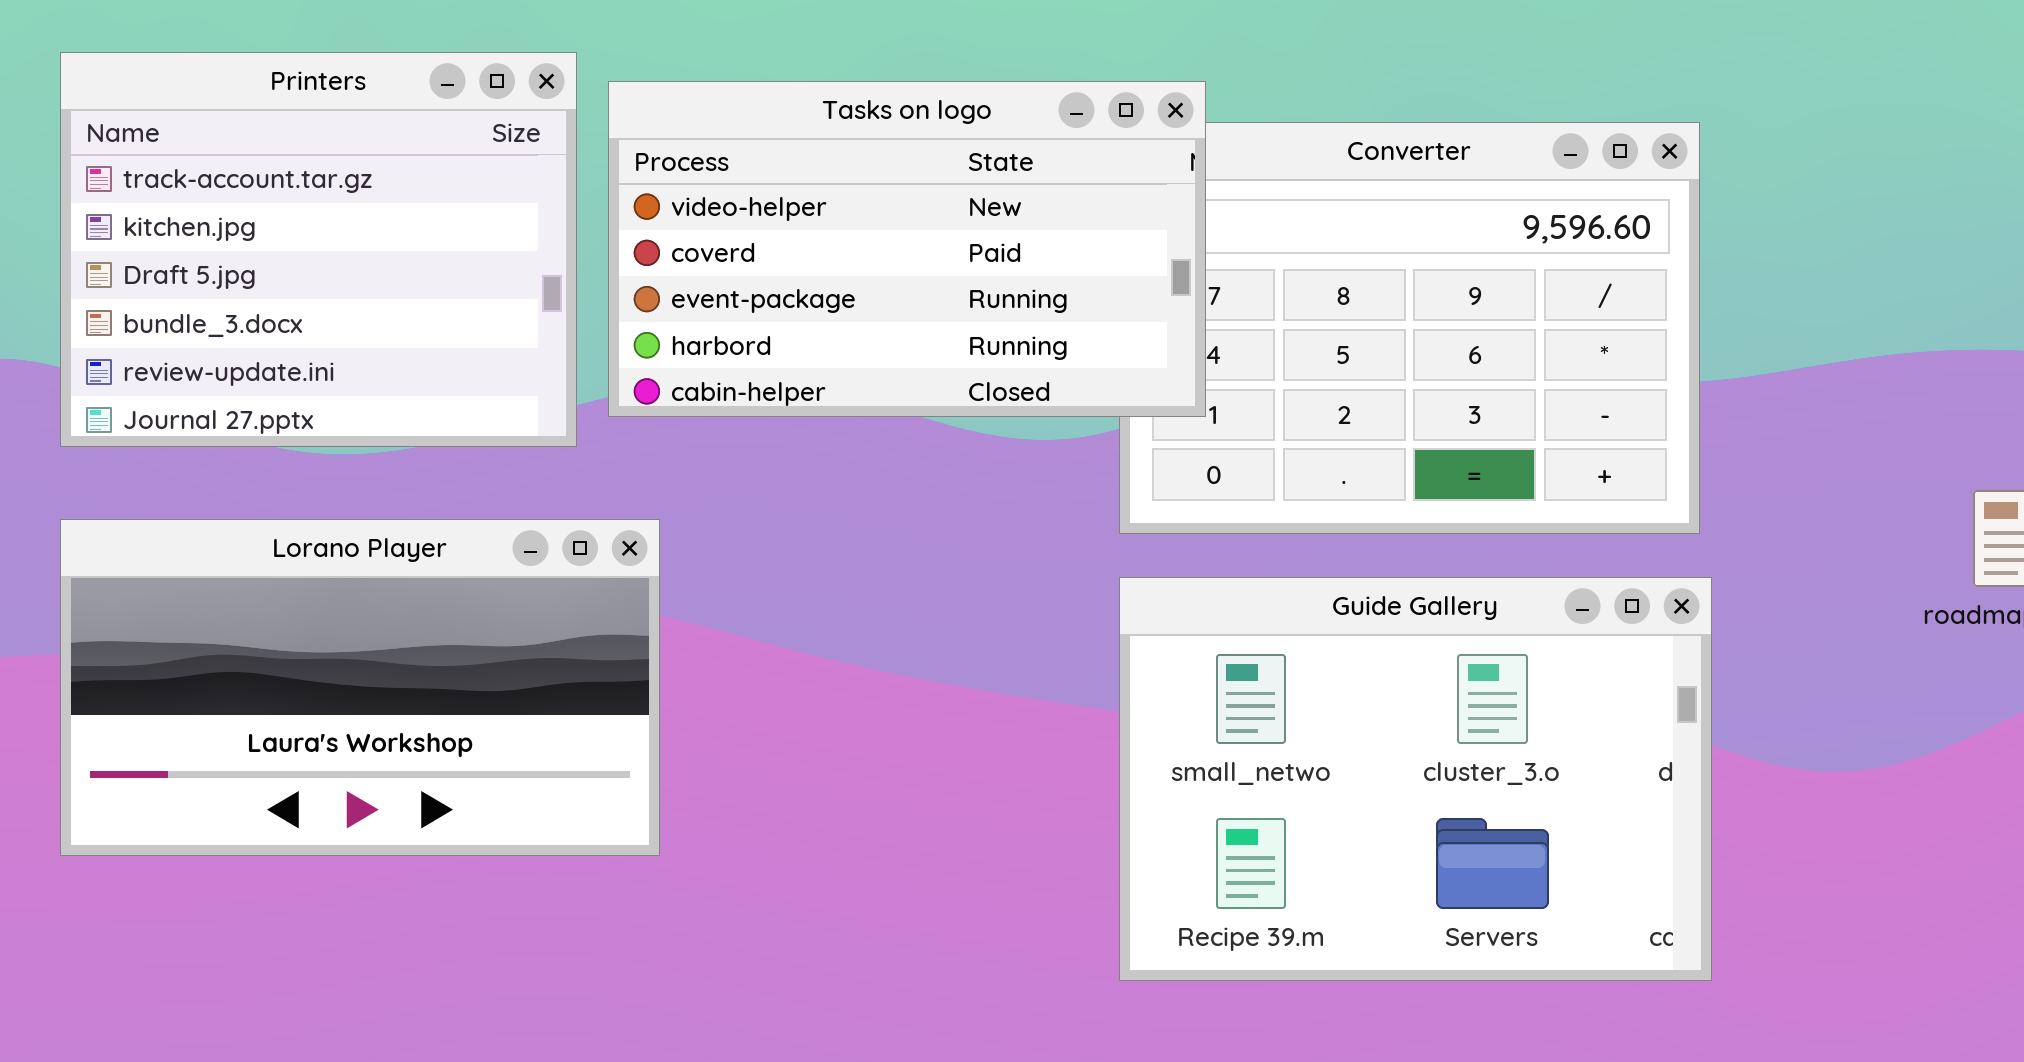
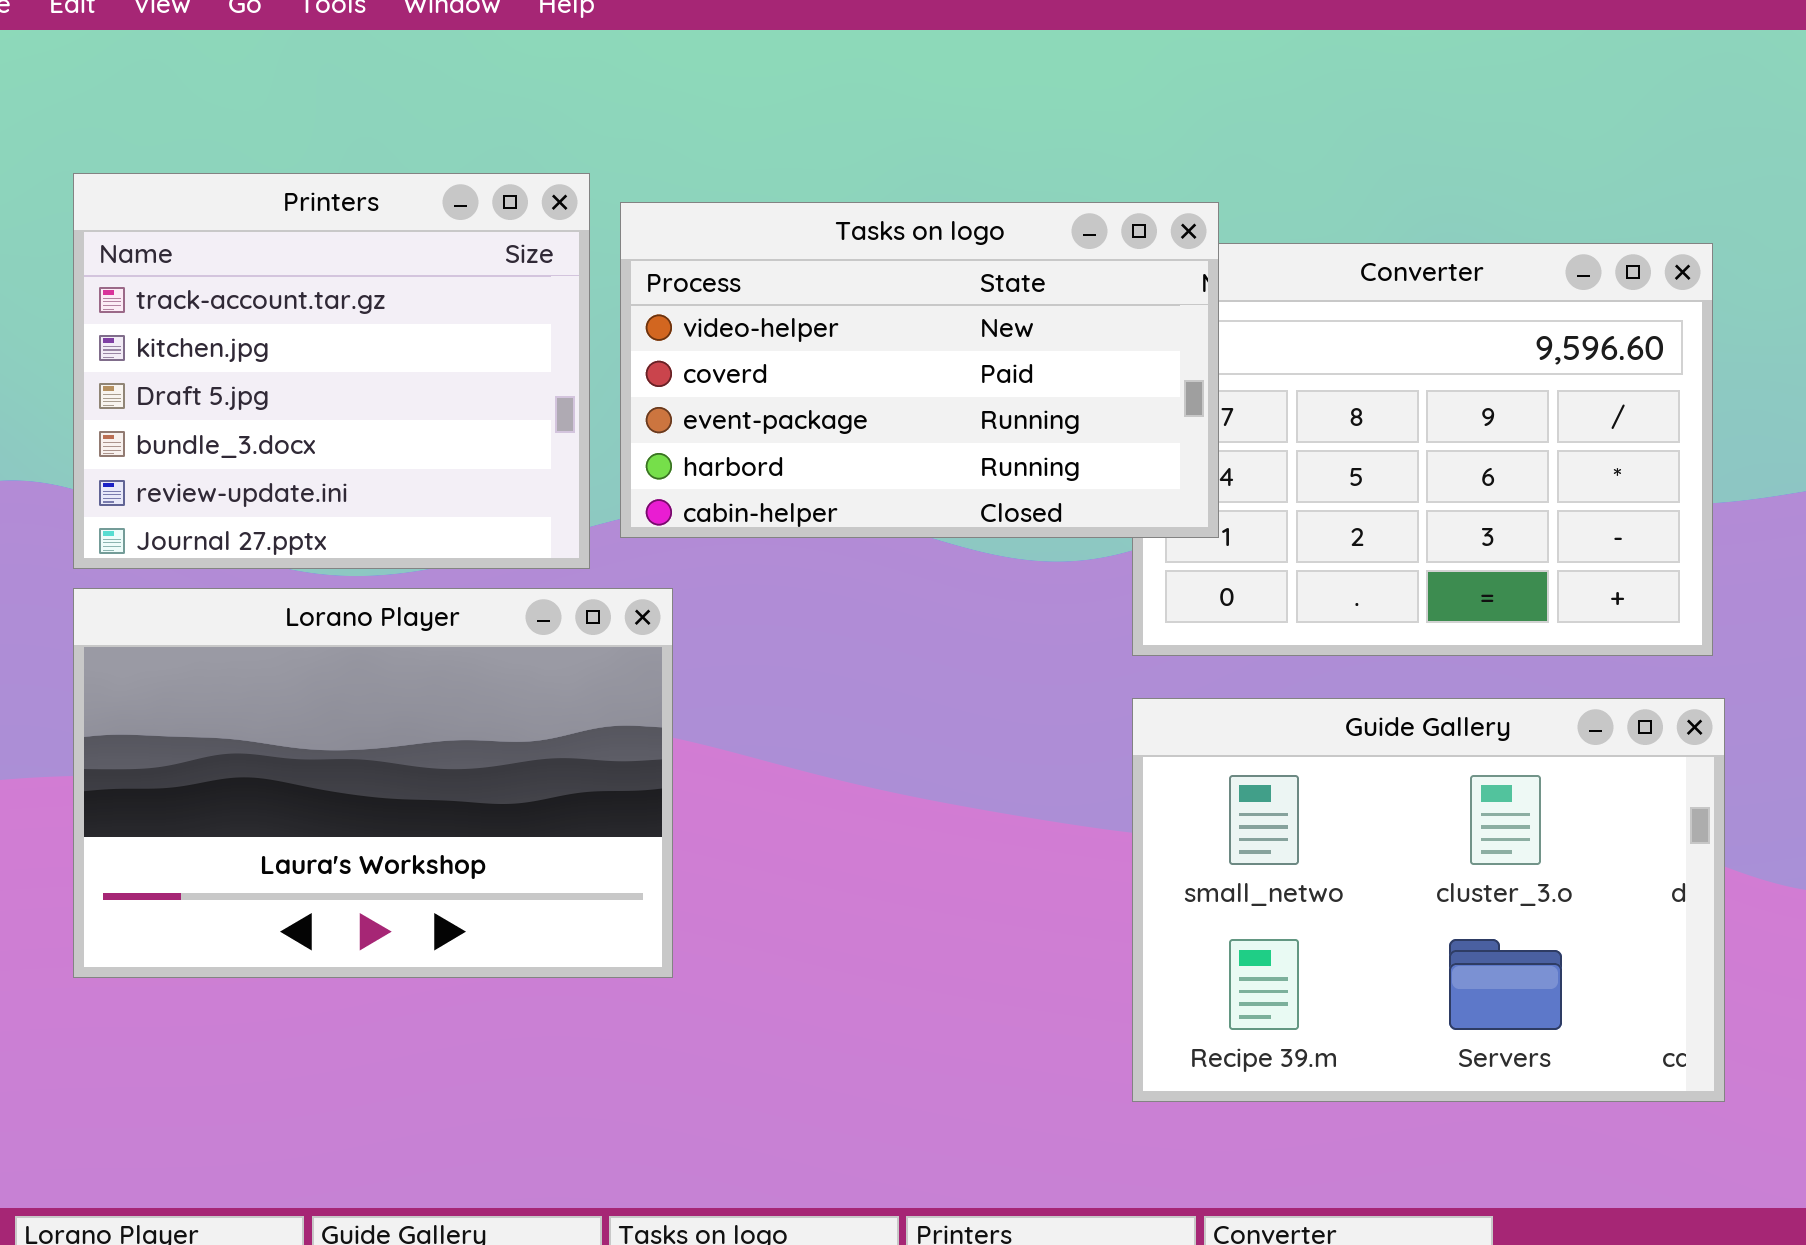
Lorano Player: [60,519,660,856] -> [73,588,673,978], resized

